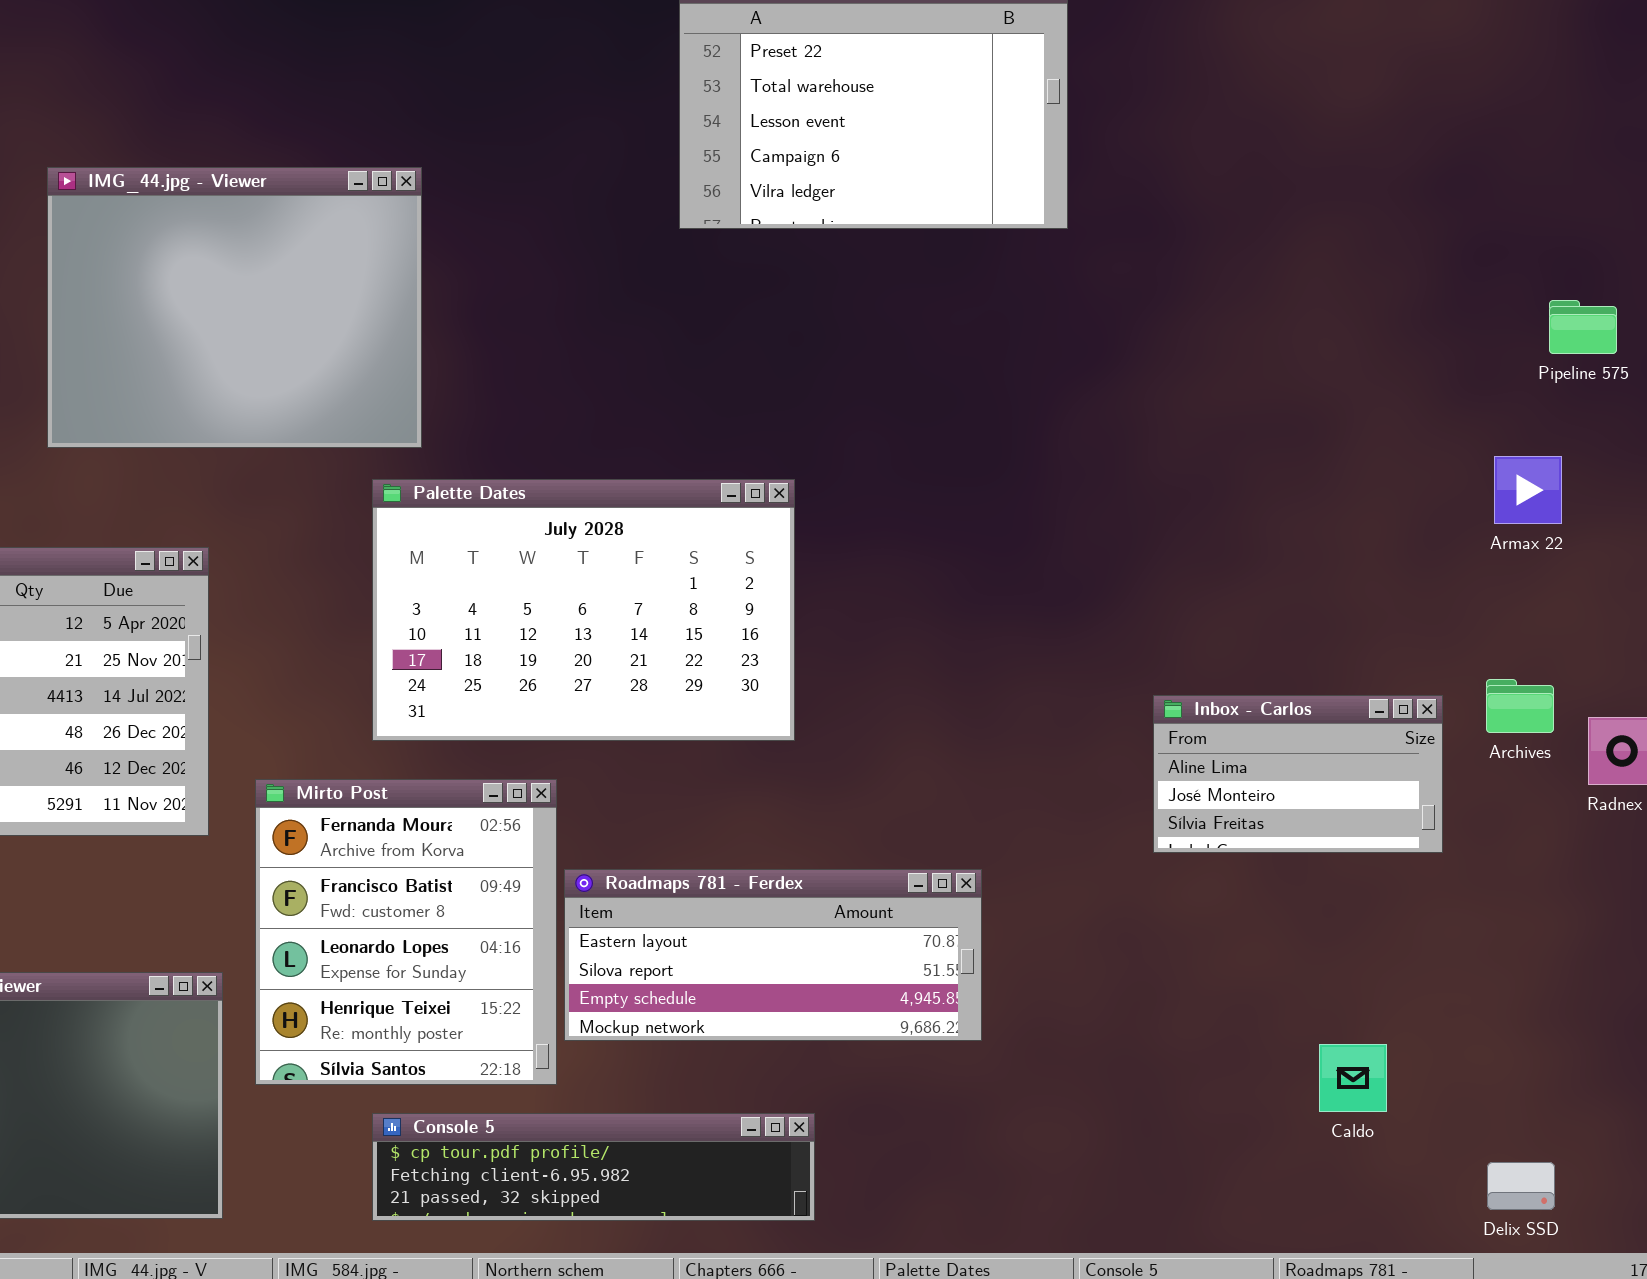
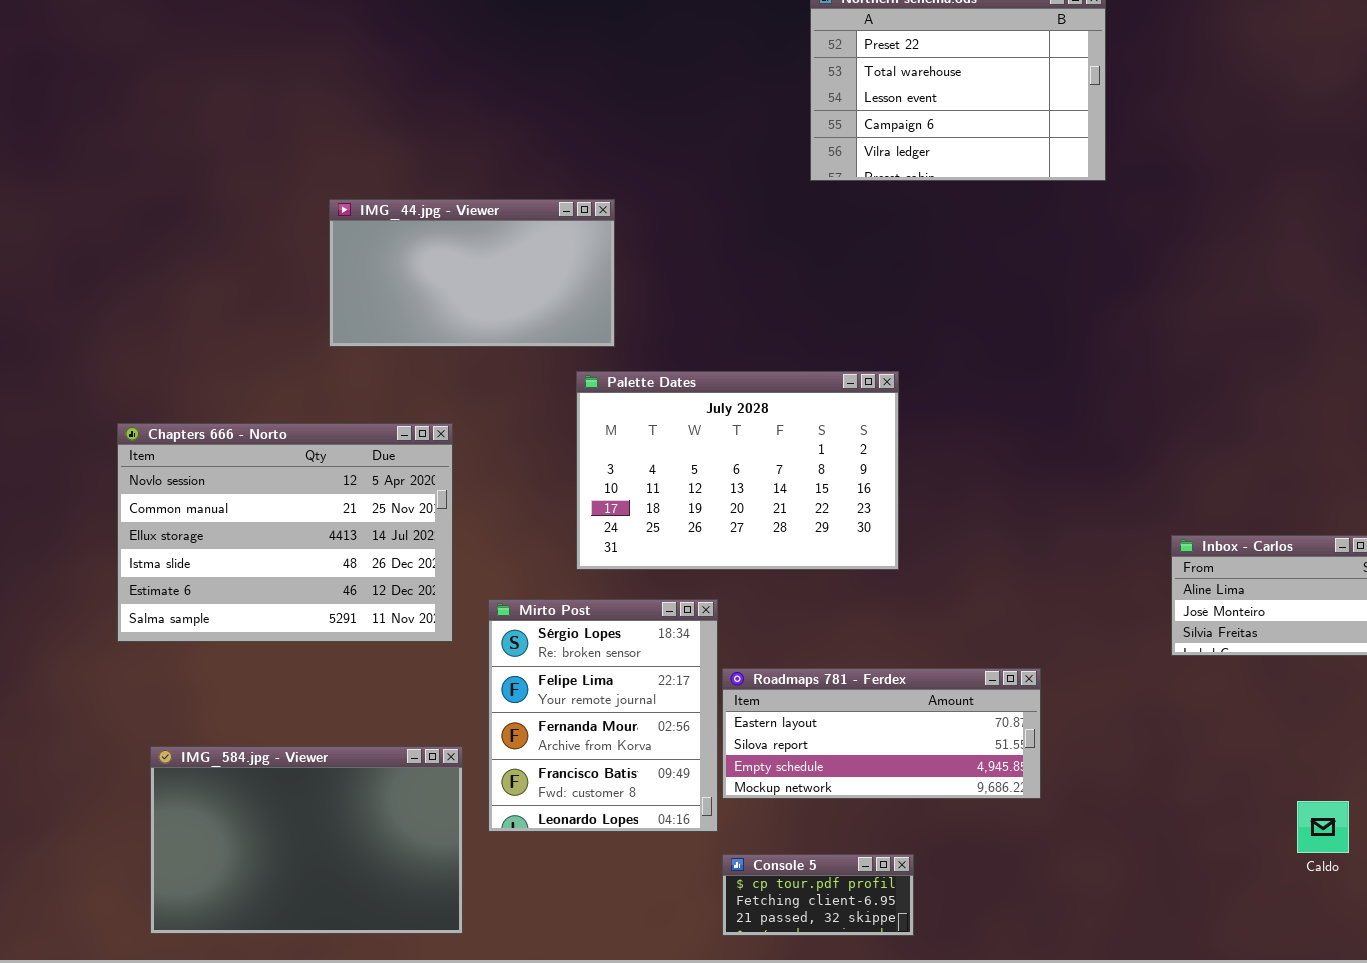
IMG_44.jpg - Viewer: [47,167,422,448] -> [329,199,615,347], resized
Mirto Post: [255,779,557,1085] -> [488,599,718,832], scrolled up 2 rows
Console 5: [372,1113,815,1221] -> [722,854,914,936], resized

